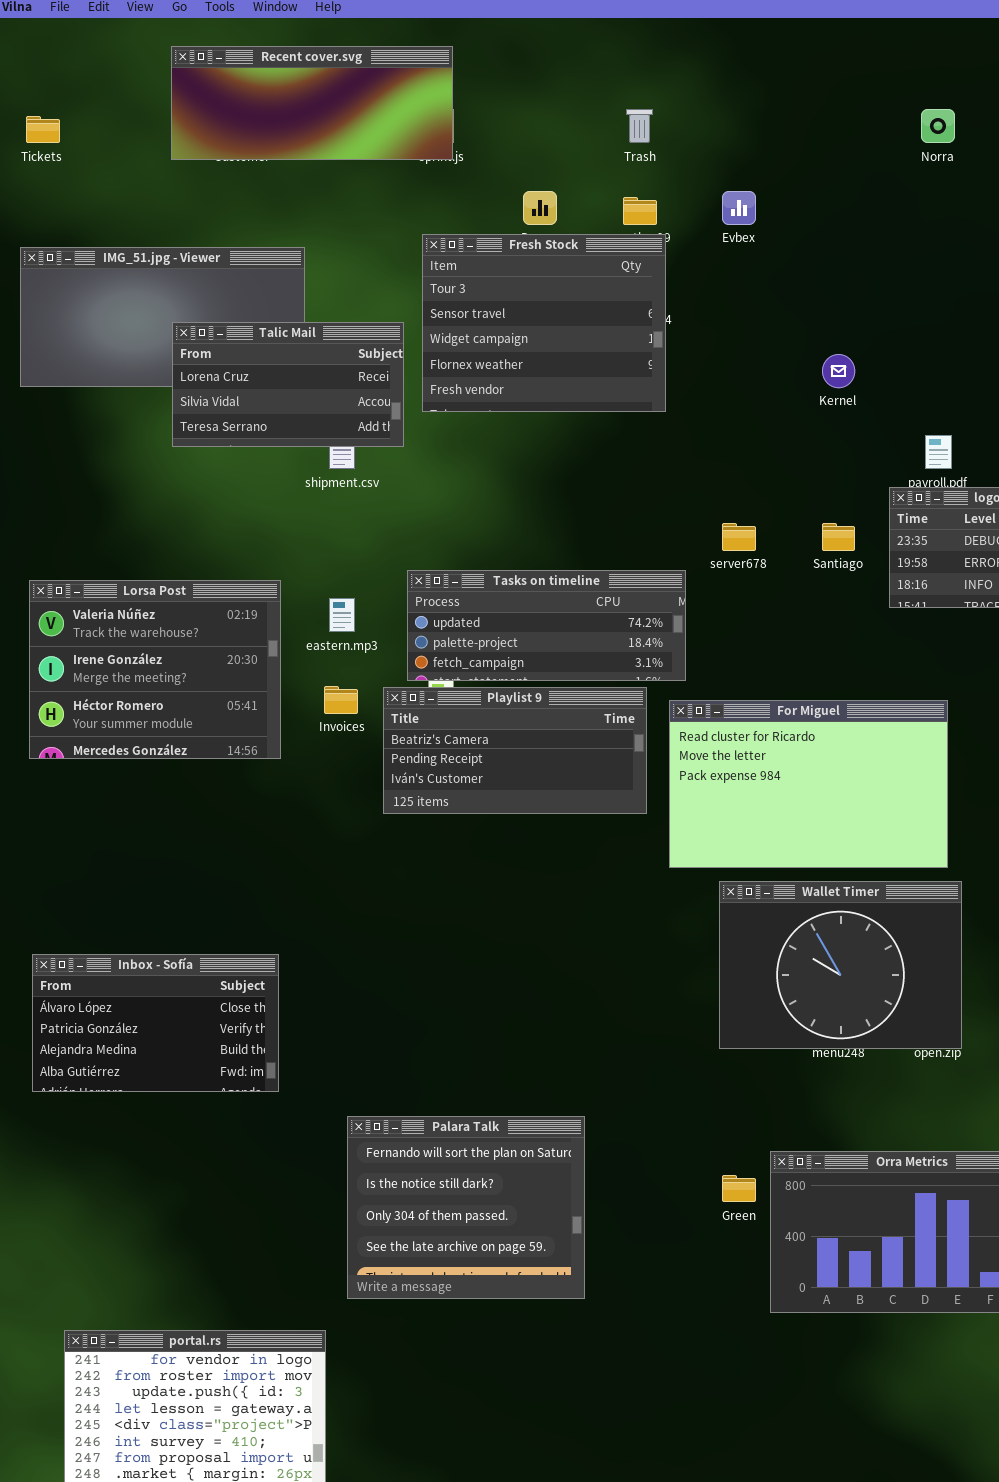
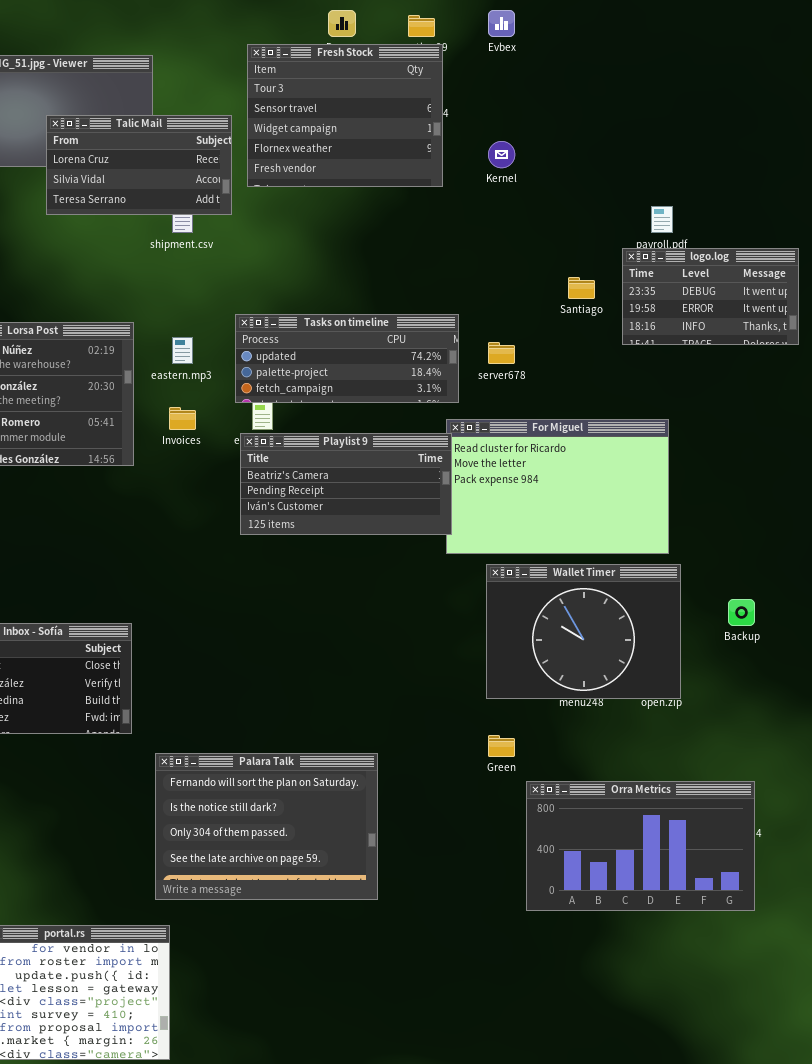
Kernel: [822,354,855,388] -> [488,141,515,168], moved
server678: [722,523,756,551] -> [488,342,515,364], moved
Playlist 9: [383,687,647,814] -> [240,433,452,535], moved
Palara Talk: [347,1116,585,1299] -> [155,753,378,900], resized
Green: [722,1175,756,1202] -> [488,735,515,757], moved

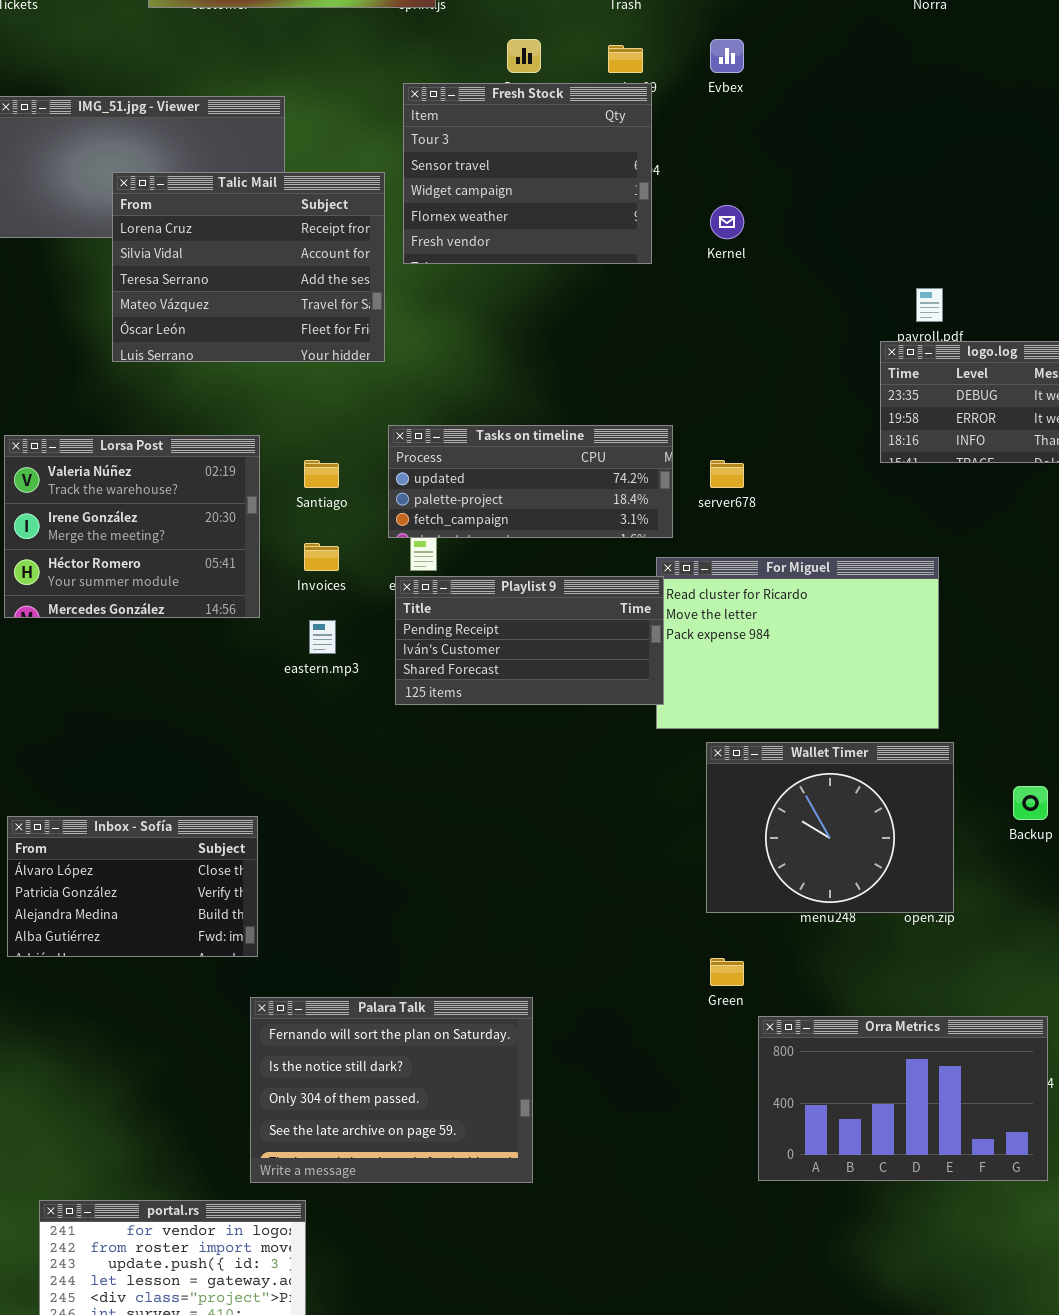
Talic Mail: [46,115,232,215] -> [112,172,385,362], resized
Santiago: [568,277,595,299] -> [304,460,339,488], moved
eastern.mp3: [172,337,193,364] -> [309,620,336,654], moved
Playlist 9: [240,433,452,535] -> [395,576,664,705], scrolled down 1 row
Palara Talk: [155,753,378,900] -> [250,997,533,1183], moved

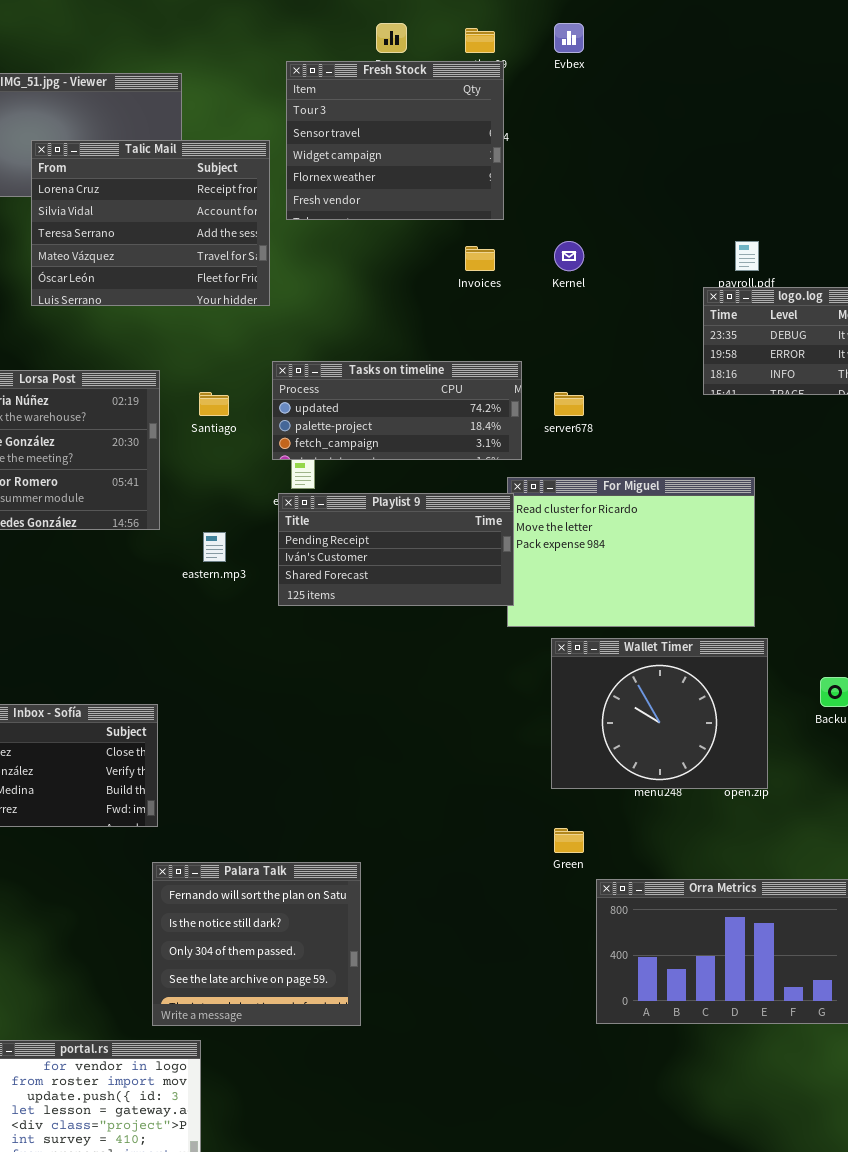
Kernel: [710,205,744,239] -> [554,241,584,271], moved
Invoices: [304,543,339,571] -> [465,246,495,271], moved
Palara Talk: [250,997,533,1183] -> [152,862,361,1026], resized

